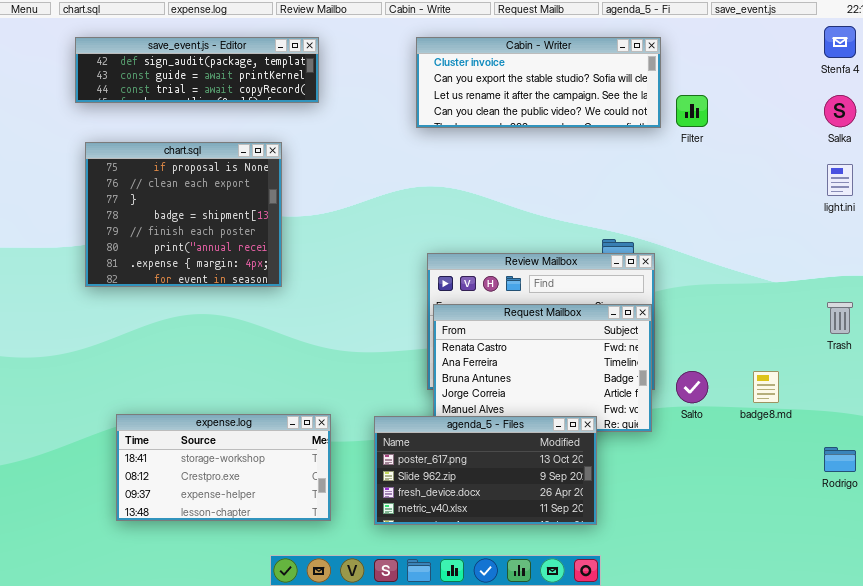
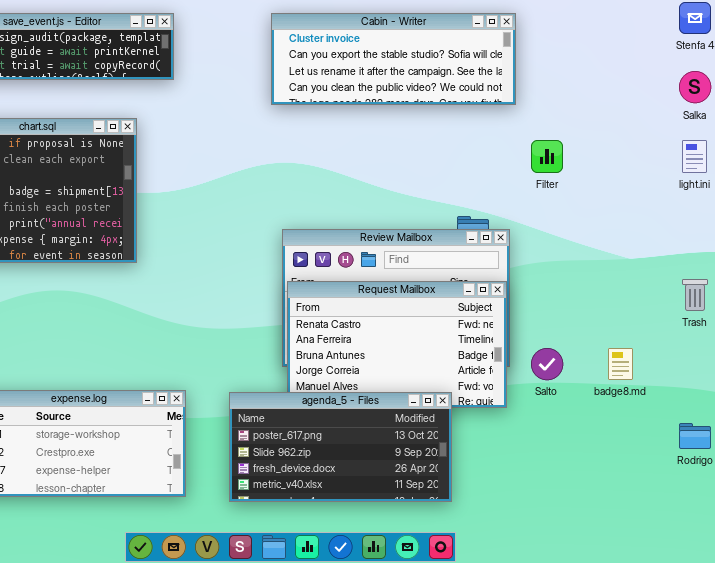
Filter: [676,95,708,127] -> [531,140,563,173], moved

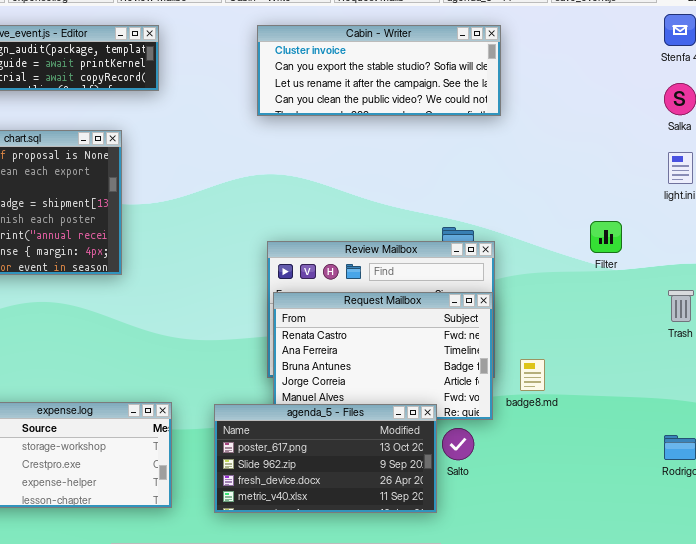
Filter: [531,140,563,173] -> [590,221,622,253], moved
Salto: [531,348,563,380] -> [442,428,474,460], moved
badge8.md: [608,348,633,380] -> [520,359,545,391], moved

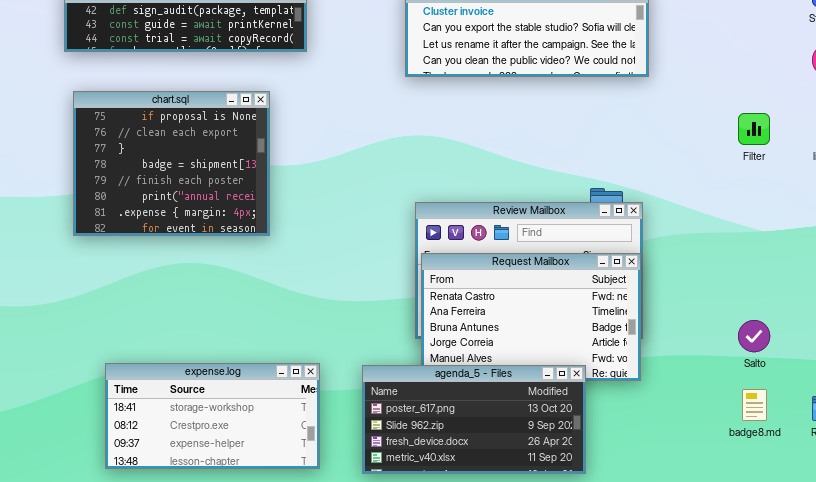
Filter: [590,221,622,253] -> [738,113,770,145], moved
badge8.md: [520,359,545,391] -> [742,389,767,421], moved
Salto: [442,428,474,460] -> [738,320,770,352], moved

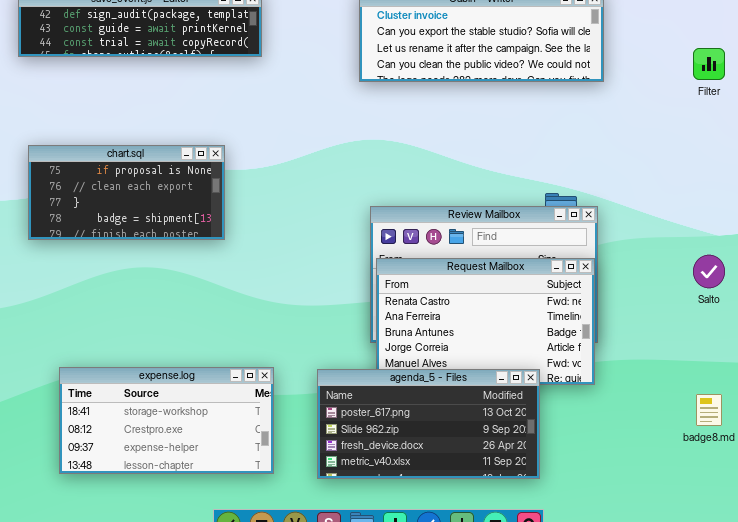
chart.sql: [73,91,270,236] -> [28,145,225,240], resized
Filter: [738,113,770,145] -> [693,48,725,80], moved
Salto: [738,320,770,352] -> [693,255,725,288], moved

